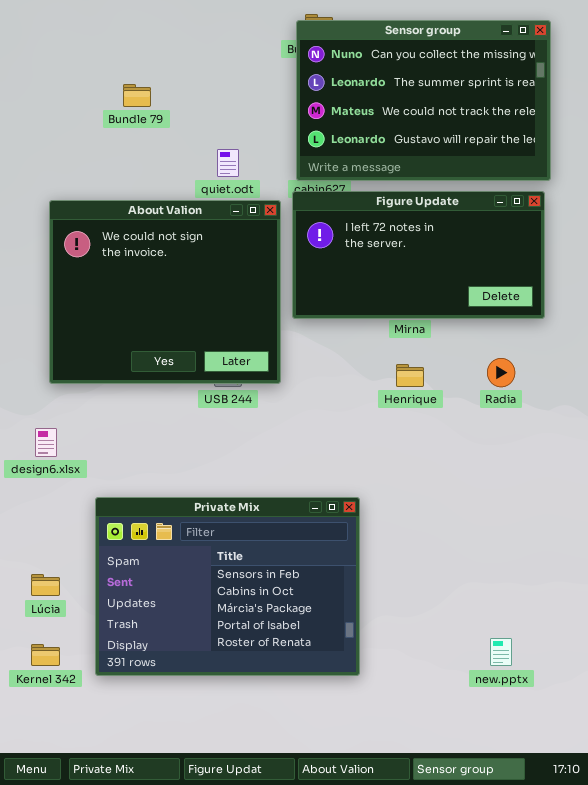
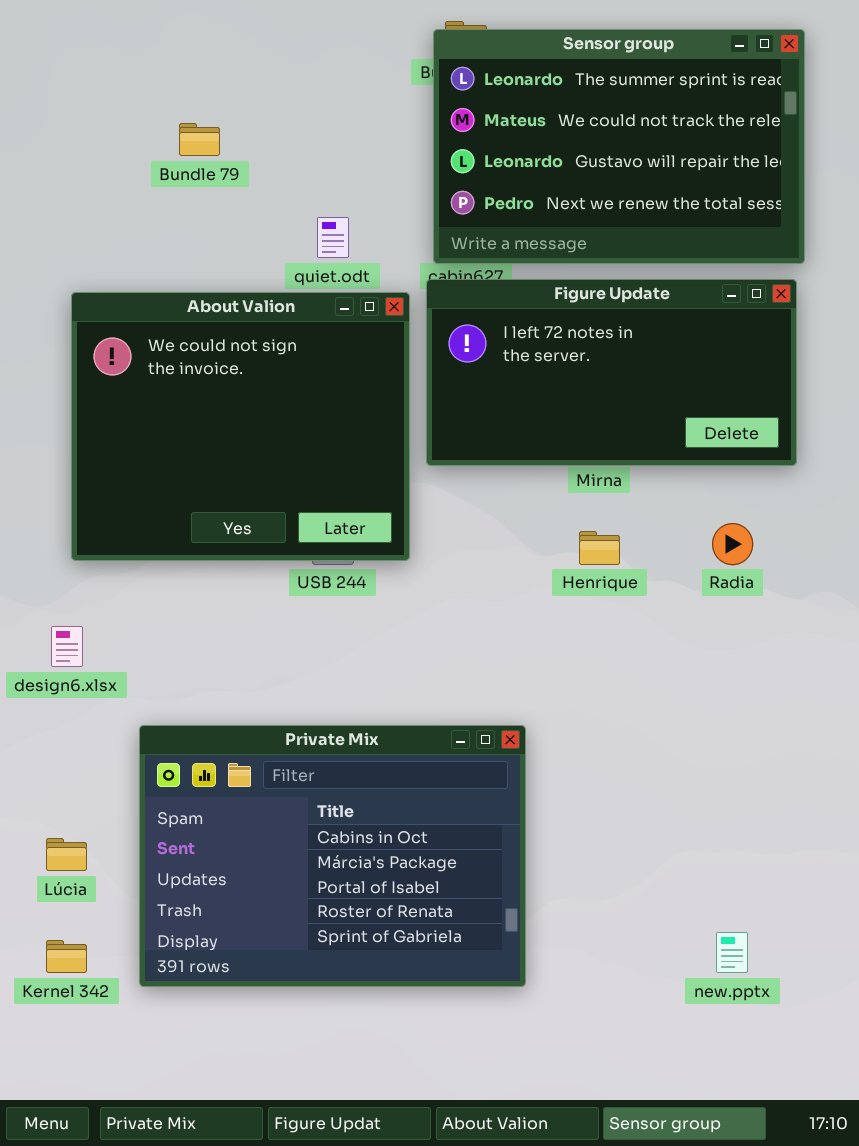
Sensor group: [296,20,551,181] -> [433,29,805,264], scrolled down 1 row
Private Mix: [95,497,360,676] -> [139,725,526,987], scrolled down 1 row

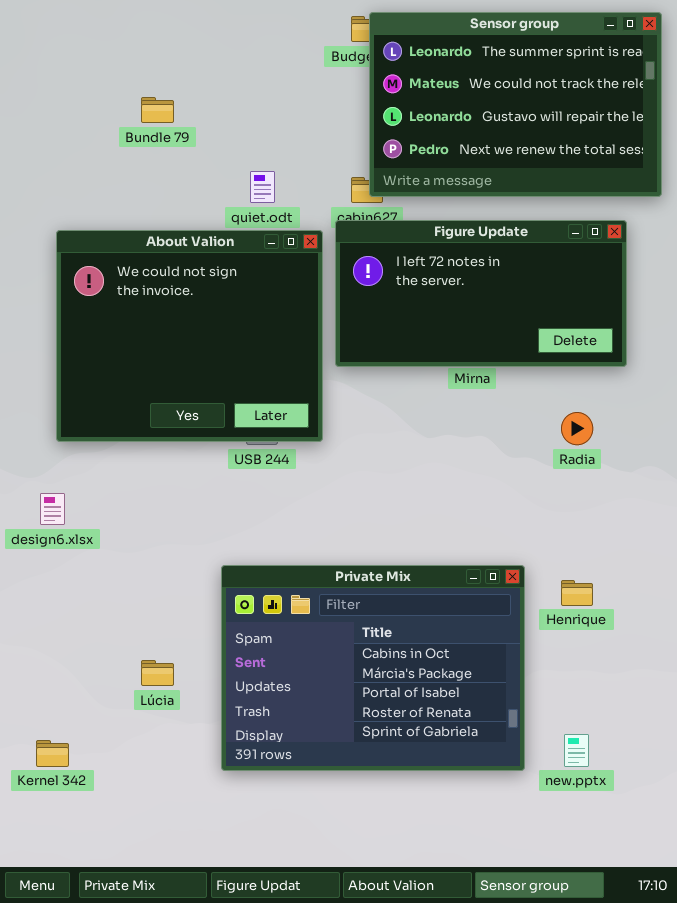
Sensor group: [433,29,805,264] -> [369,12,662,197], moved
Henrique: [579,531,620,565] -> [561,580,593,606], moved
Private Mix: [139,725,526,987] -> [221,565,525,771], moved
Lúcia: [46,838,87,871] -> [141,660,174,686], moved

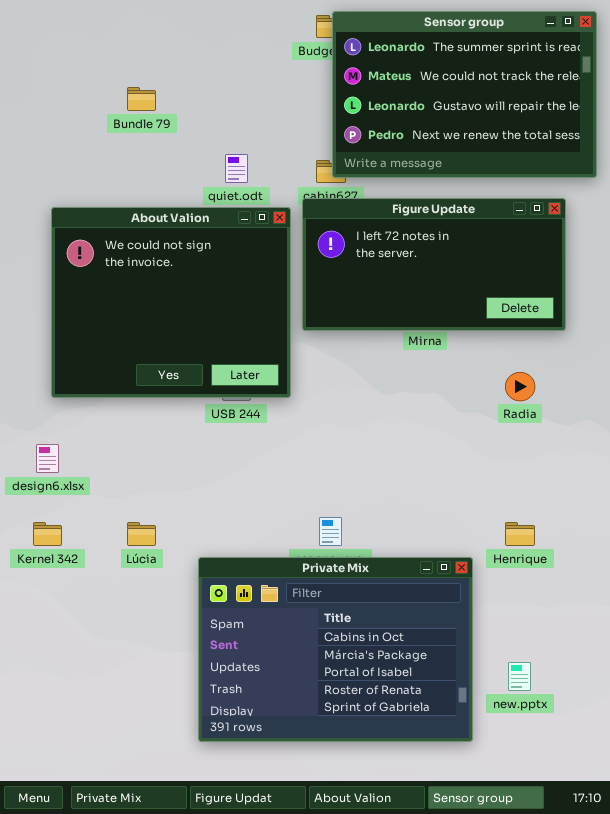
Private Mix: [221,565,525,771] -> [198,557,473,742], moved
Lúcia: [141,660,174,686] -> [127,522,156,546], moved
Kernel 342: [36,740,69,767] -> [33,522,62,546], moved

